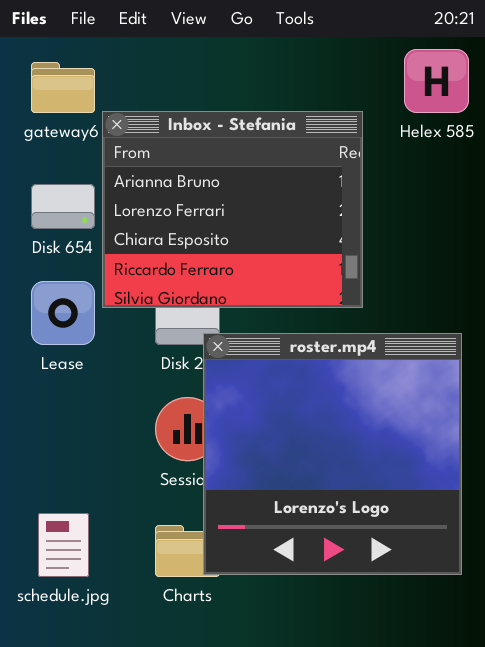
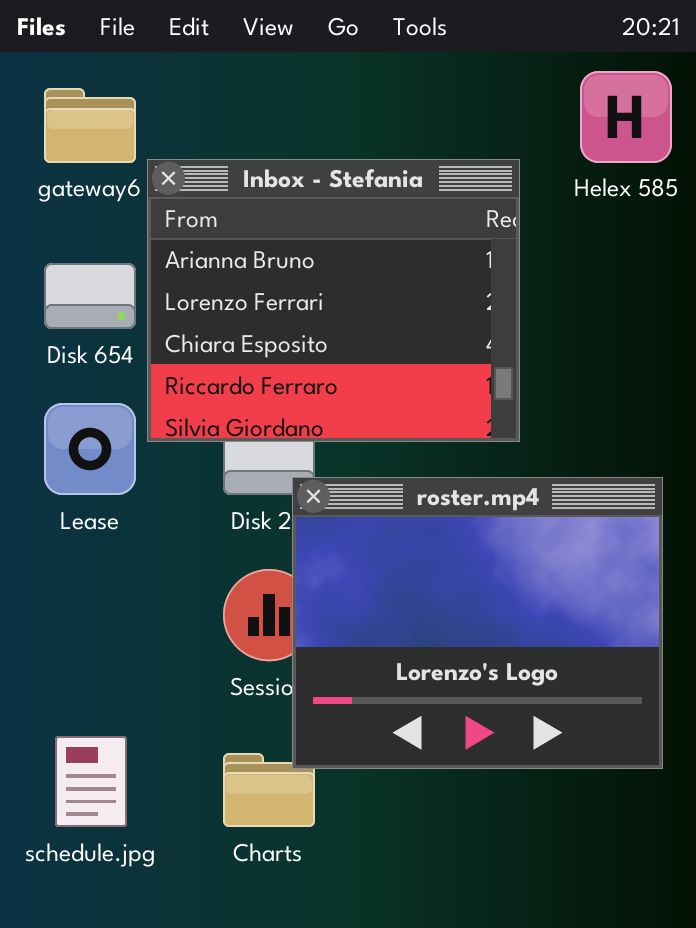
roster.mp4: [203,333,462,575] -> [292,477,663,769], resized

